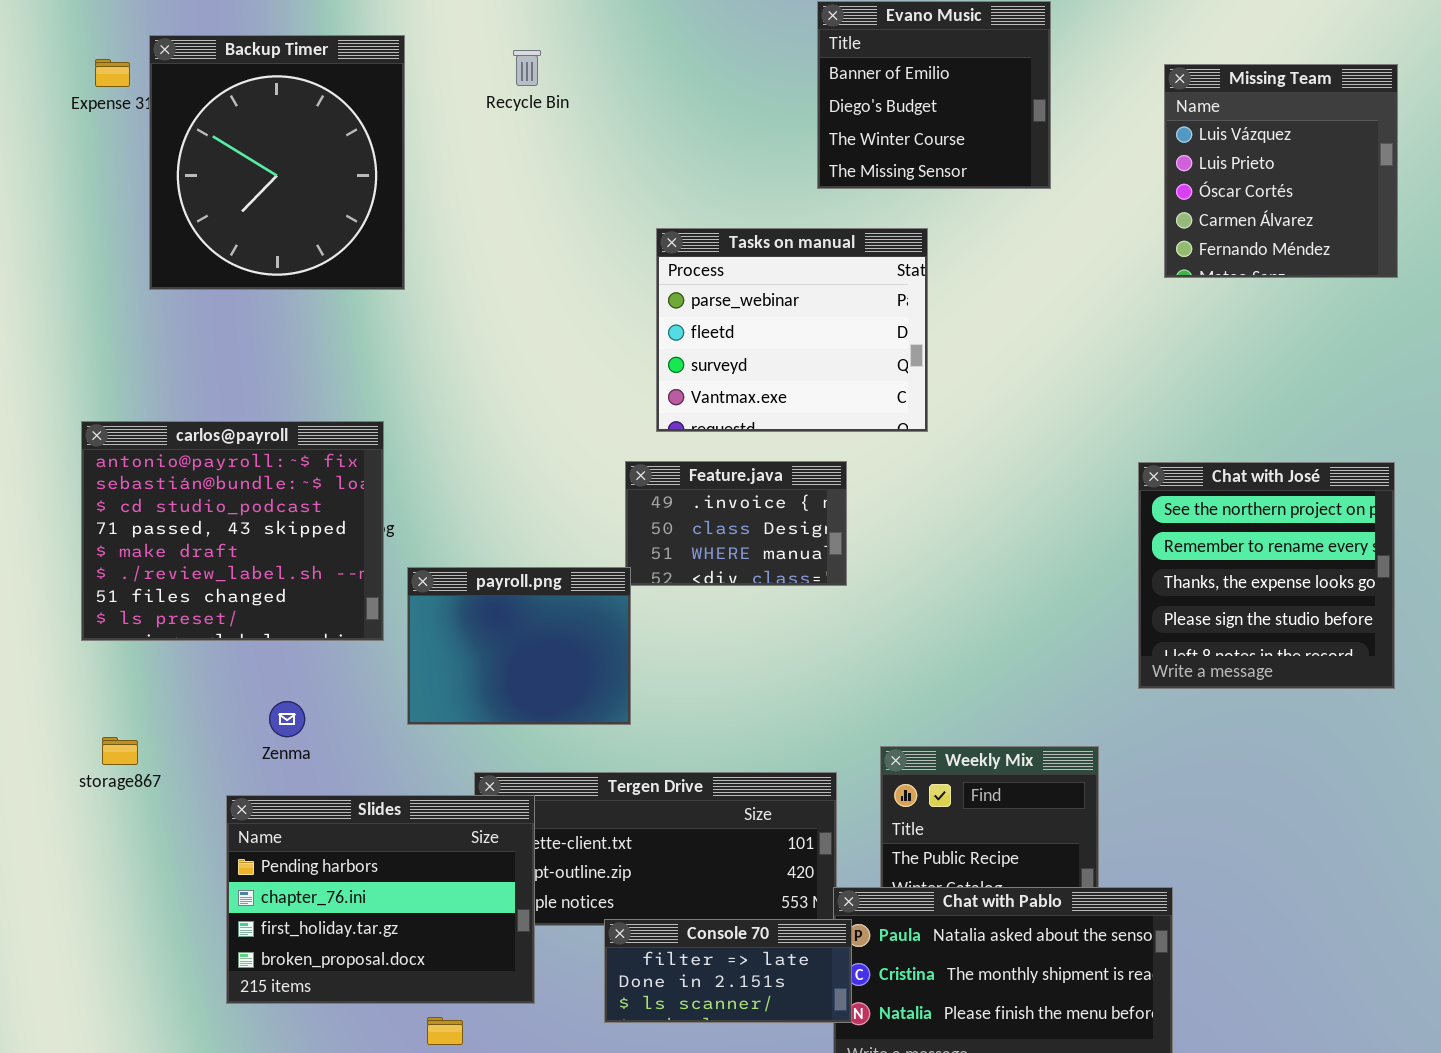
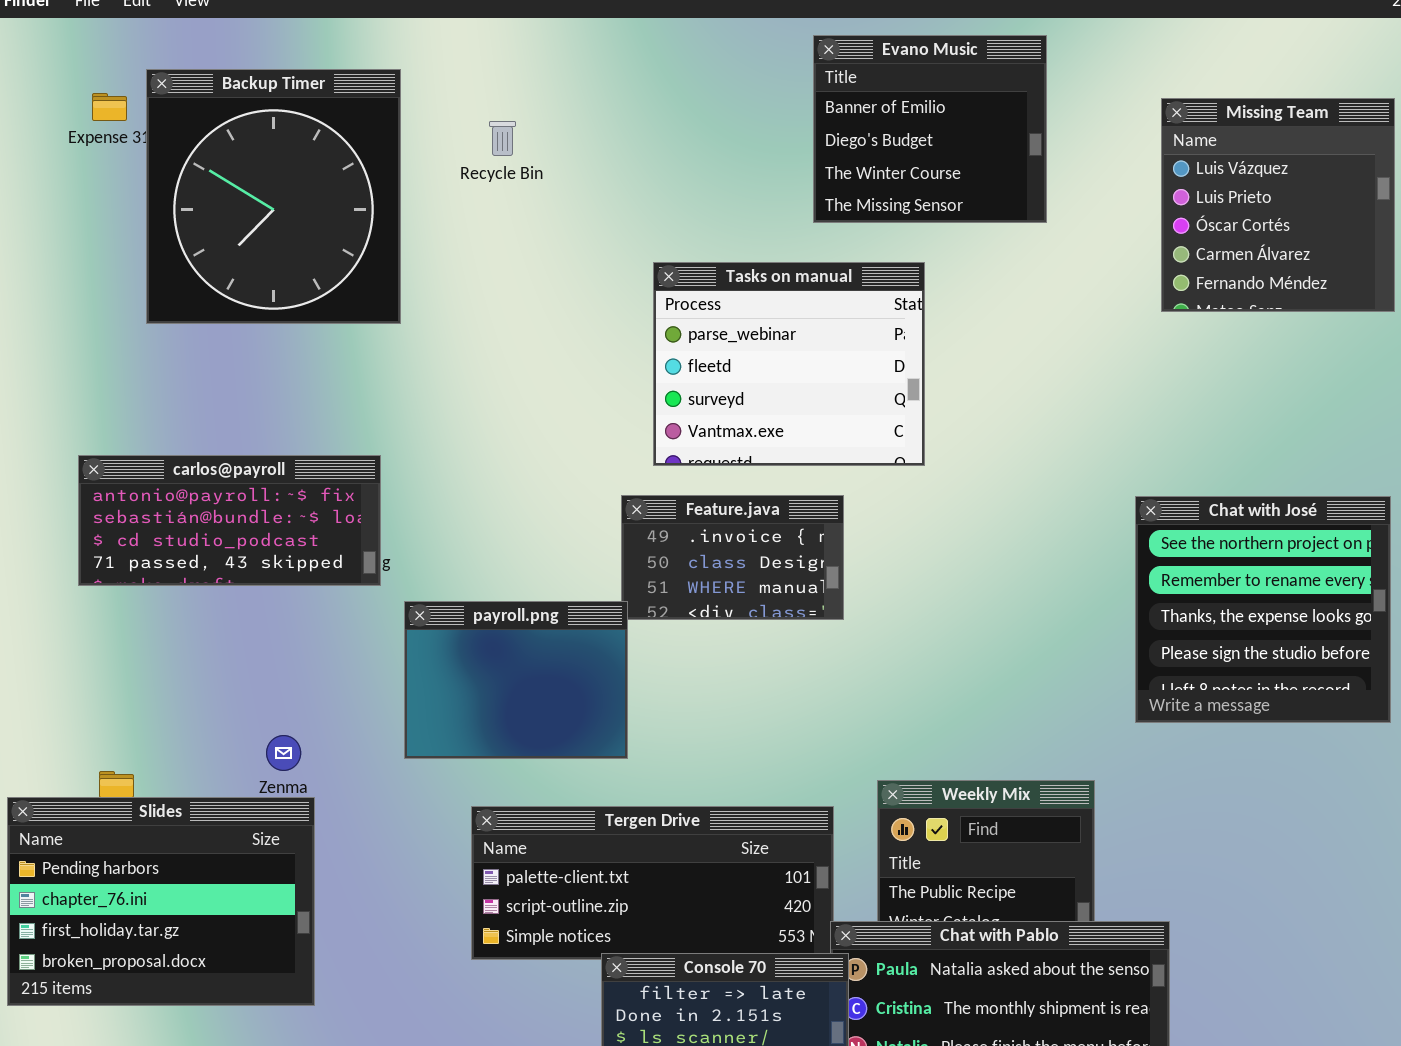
Recycle Bin: [513,50,541,86] -> [489,121,516,156], moved
carlos@payroll: [81,421,384,641] -> [78,455,381,586], resized
Slides: [226,795,535,1004] -> [7,797,315,1006], moved

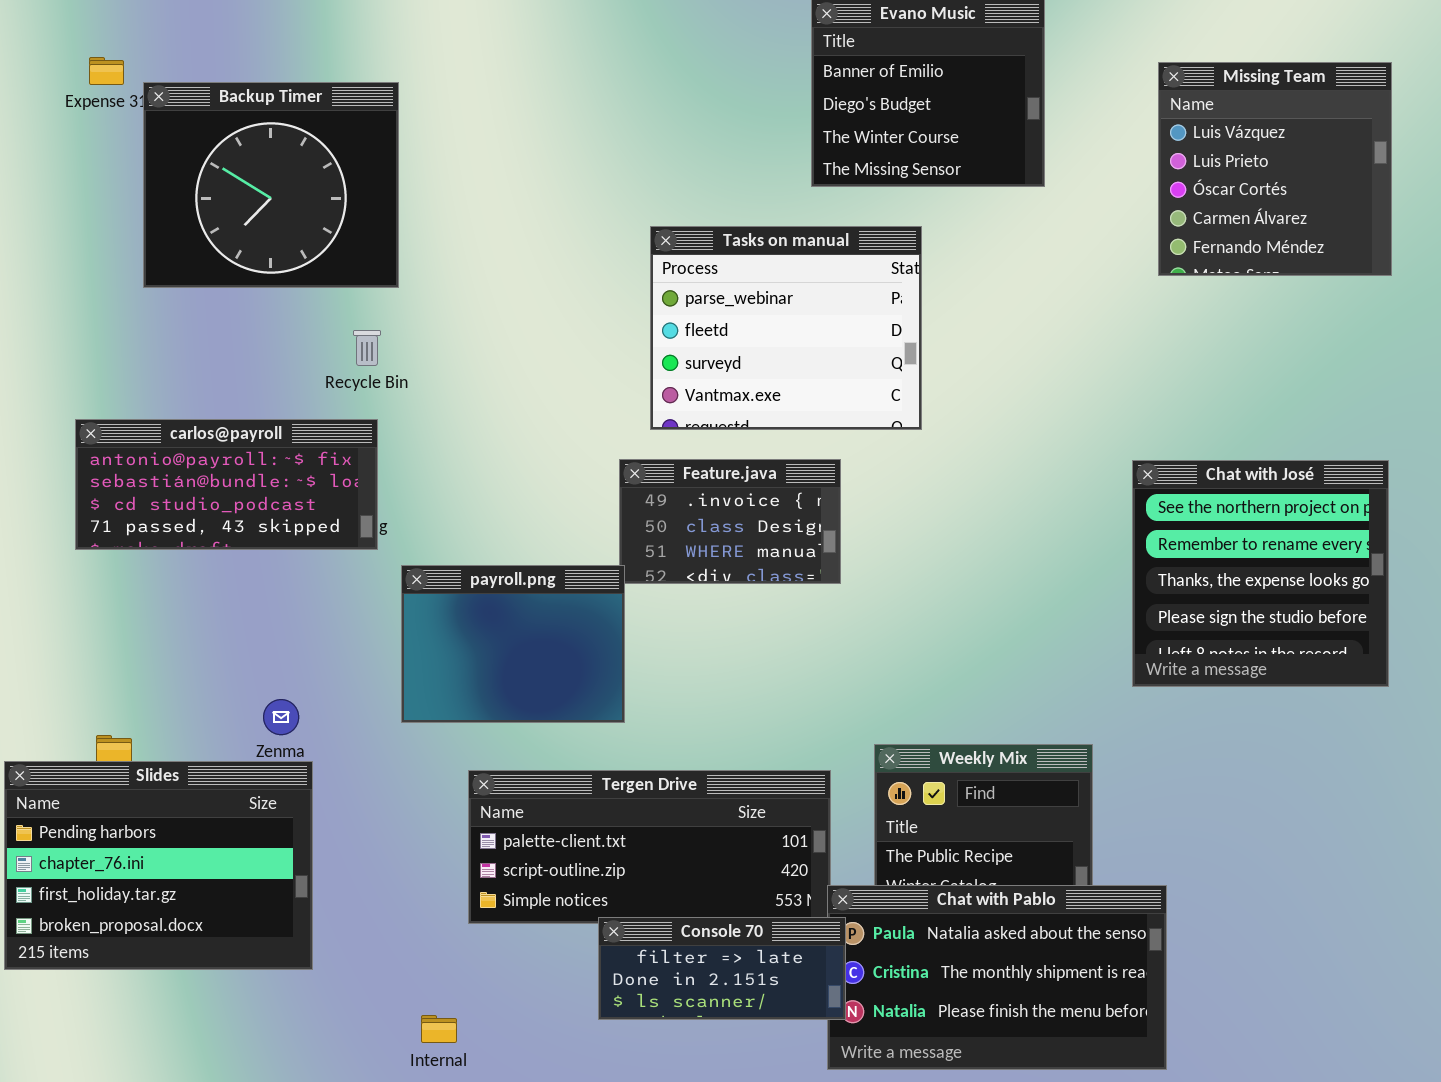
Backup Timer: [146,69,401,324] -> [143,82,399,288], resized
Recycle Bin: [489,121,516,156] -> [353,330,381,366], moved

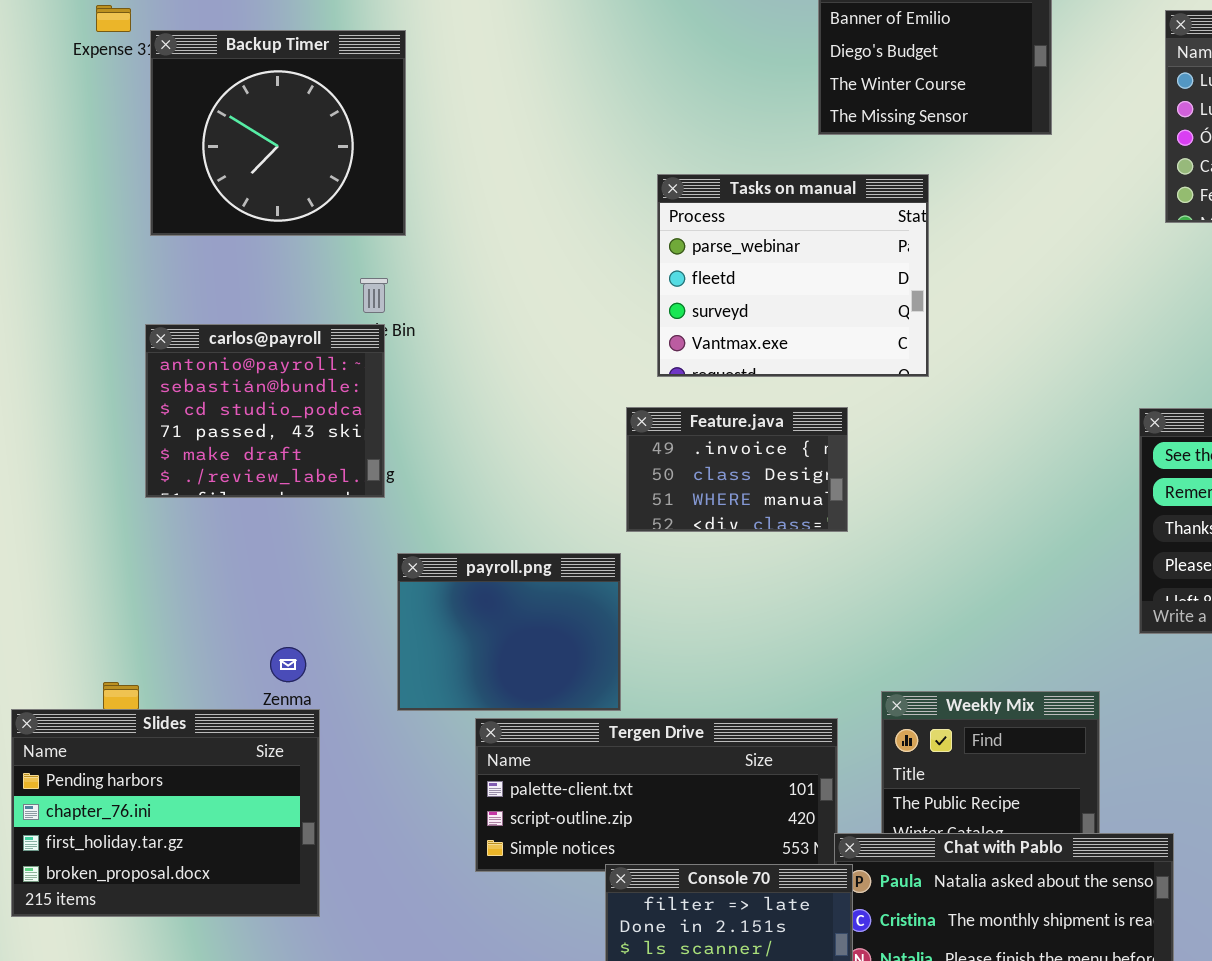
carlos@payroll: [75,419,378,550] -> [145,324,385,498], resized
payroll.png: [401,565,625,723] -> [397,553,621,711], moved

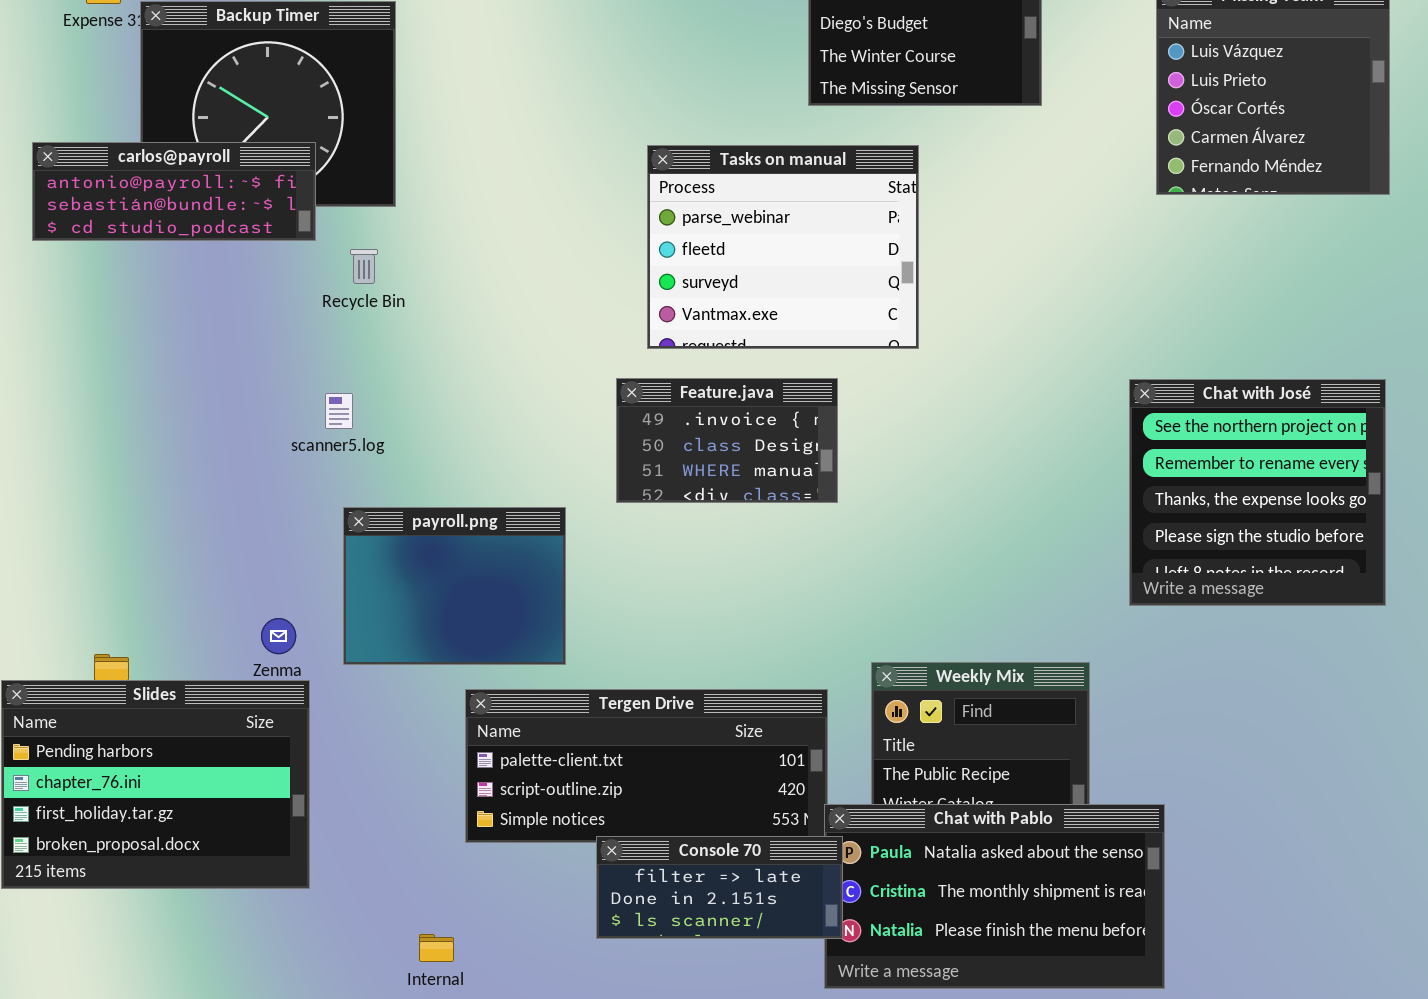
carlos@payroll: [145,324,385,498] -> [32,142,316,241], moved, resized
payroll.png: [397,553,621,711] -> [343,507,566,665], moved

